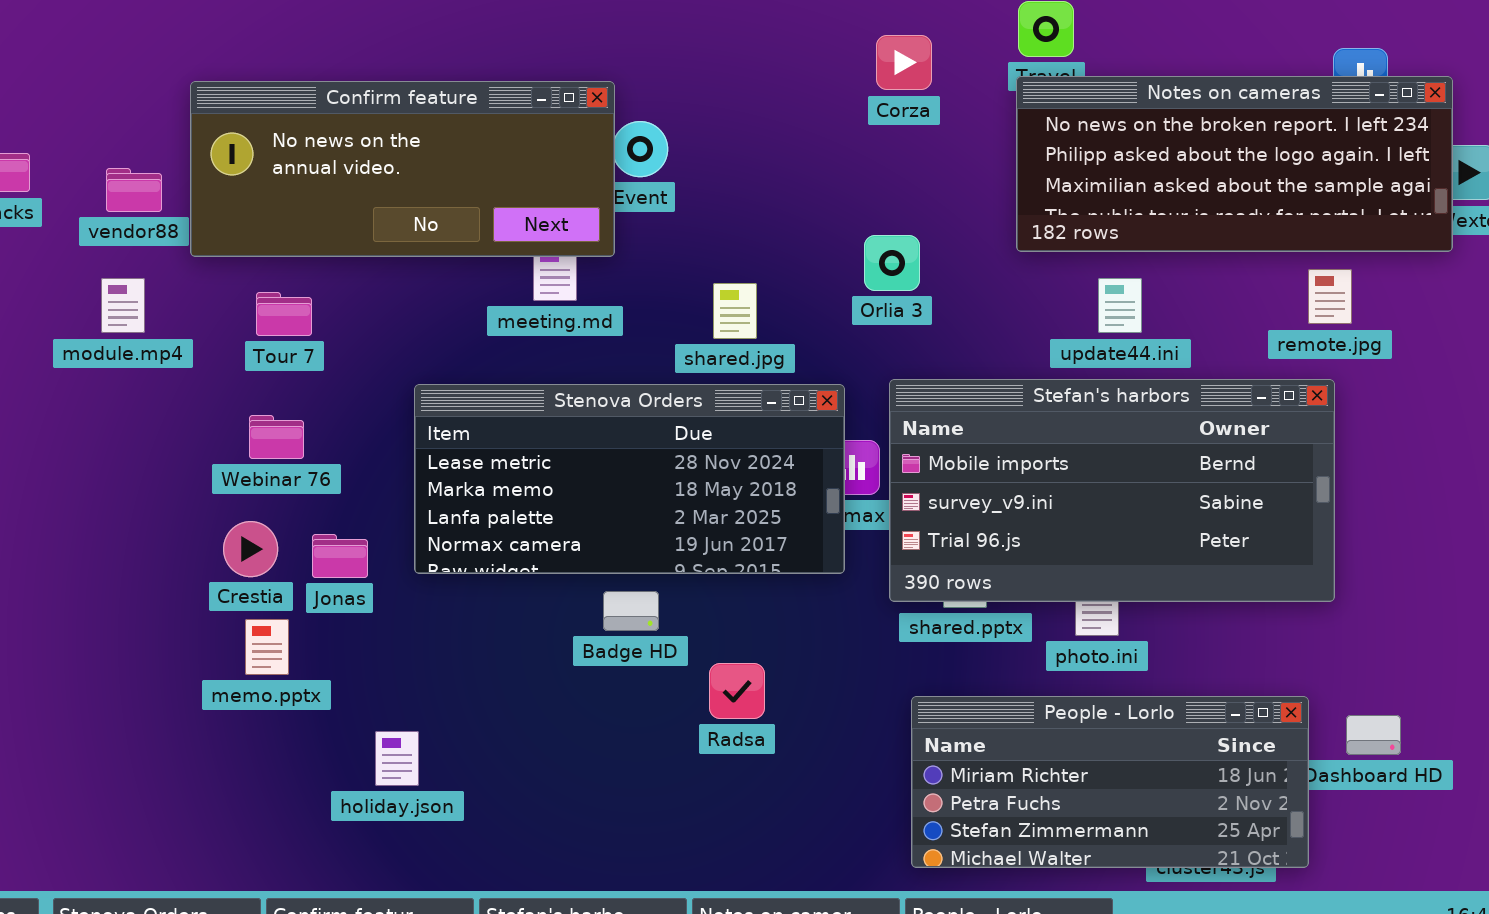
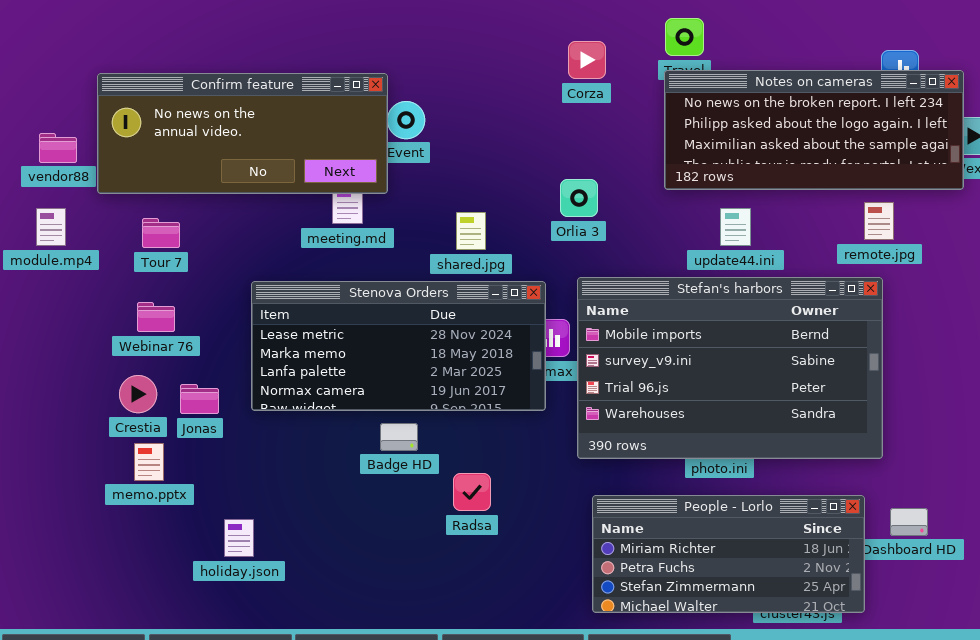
Stefan's harbors: [889,379,1335,602] -> [577,277,883,459], resized

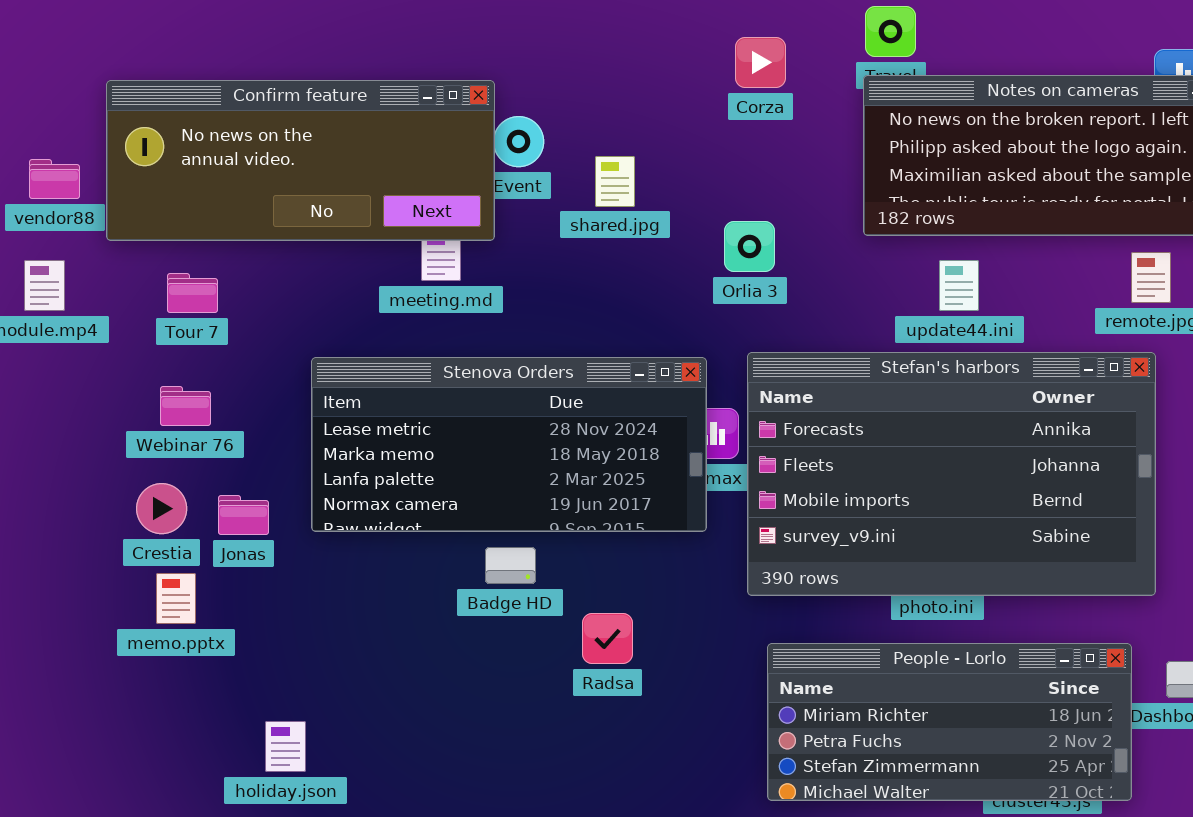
shared.jpg: [456,212,486,250] -> [595,156,635,207], moved
Stefan's harbors: [577,277,883,459] -> [747,352,1156,596], scrolled up 2 rows
holiday.json: [224,519,254,557] -> [265,721,306,772], moved

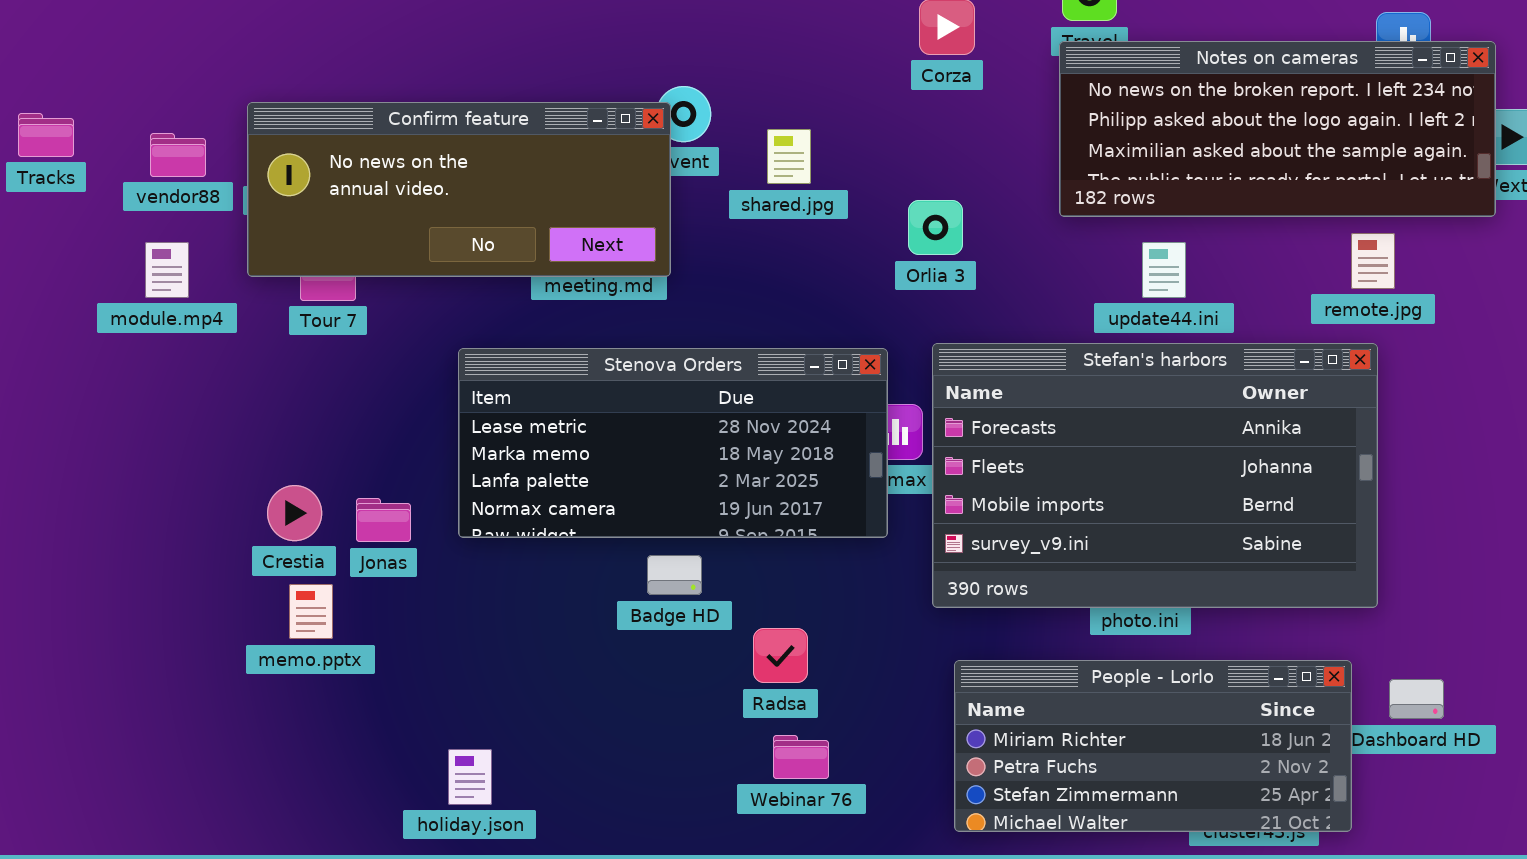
Confirm feature: [106,80,495,241] -> [247,102,671,277], moved
Webinar 76: [160,386,211,426] -> [773,735,829,779], moved
holiday.json: [265,721,306,772] -> [448,749,492,805], moved

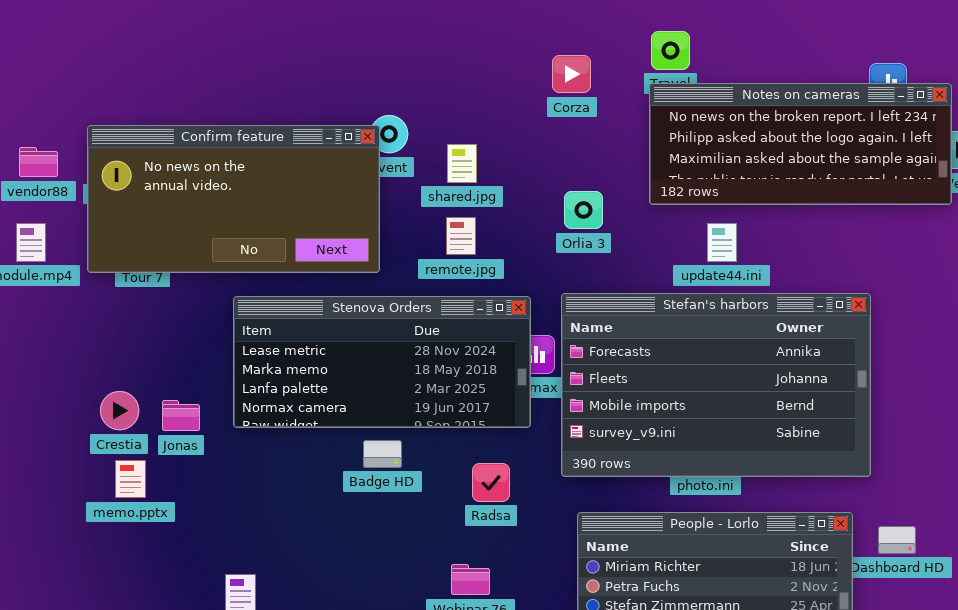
Confirm feature: [247,102,671,277] -> [87,125,380,273], resized
Orlia 3: [908,200,963,255] -> [564,191,603,229], moved
remote.jpg: [1351,233,1395,289] -> [446,217,476,255], moved
Radsa: [753,628,808,683] -> [472,463,510,502], moved

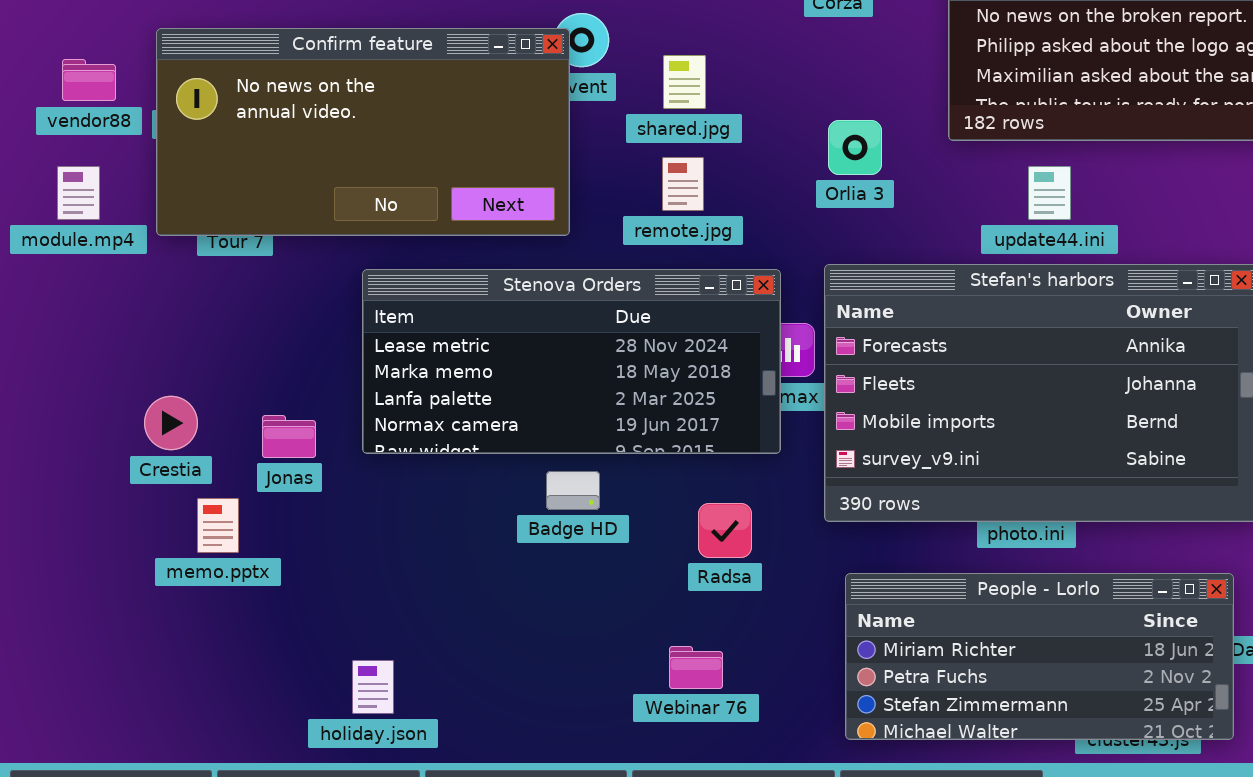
Crestia: [100,391,139,430] -> [144,396,198,450], moved

